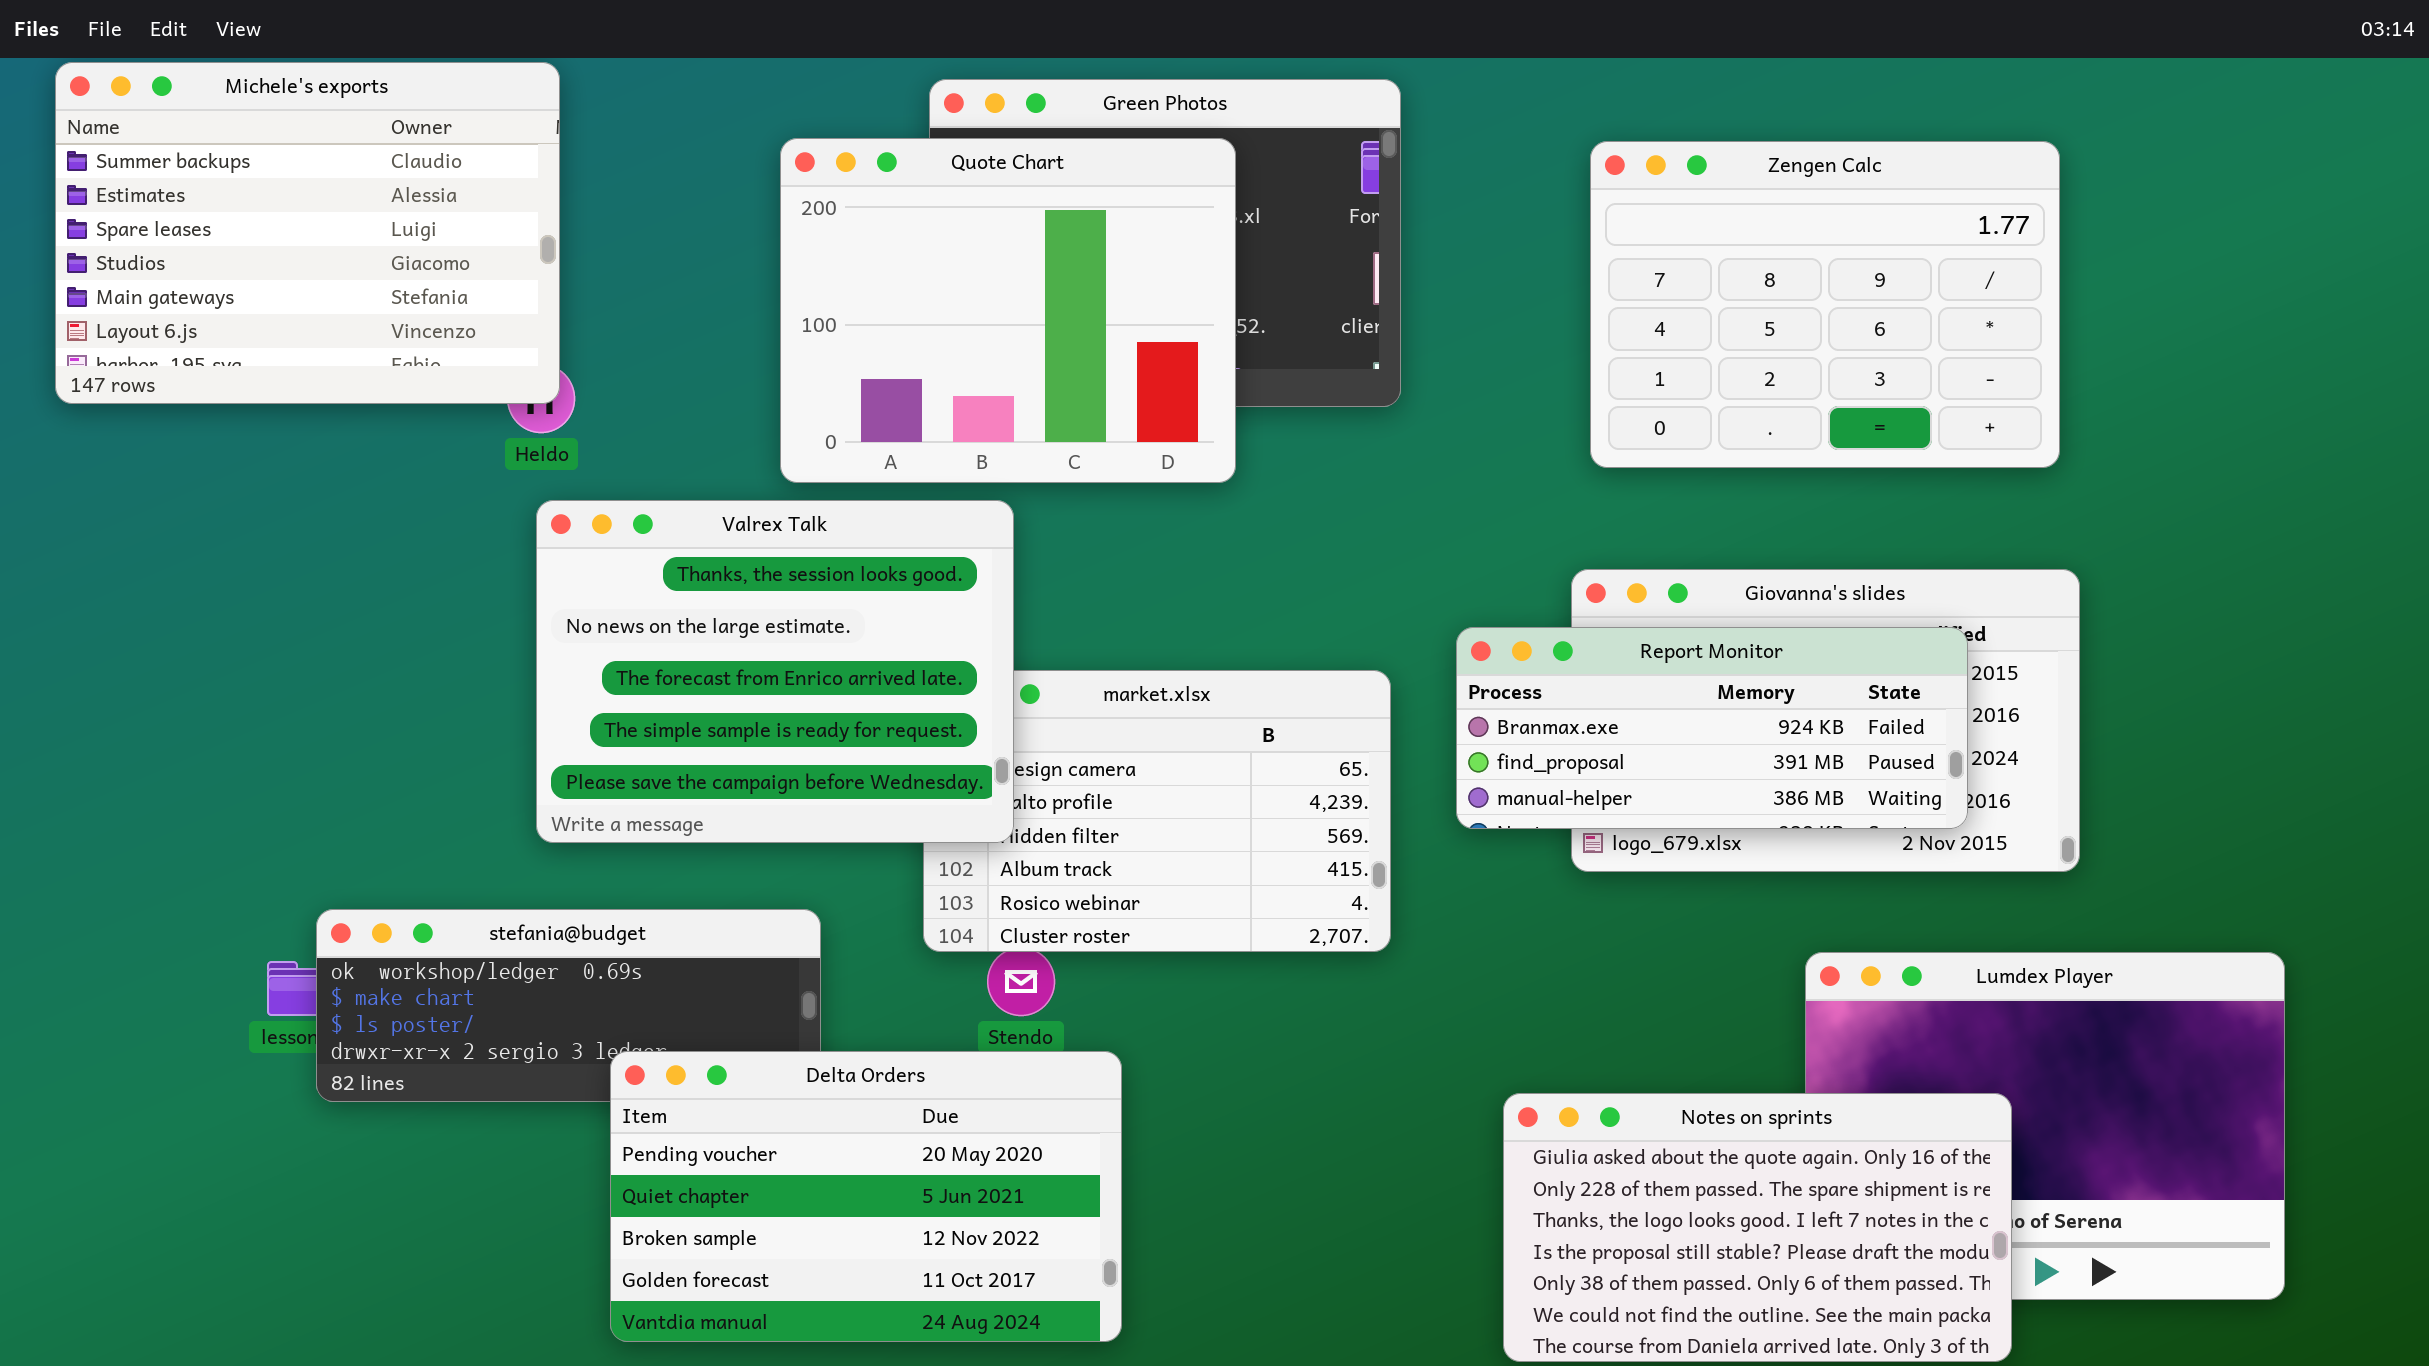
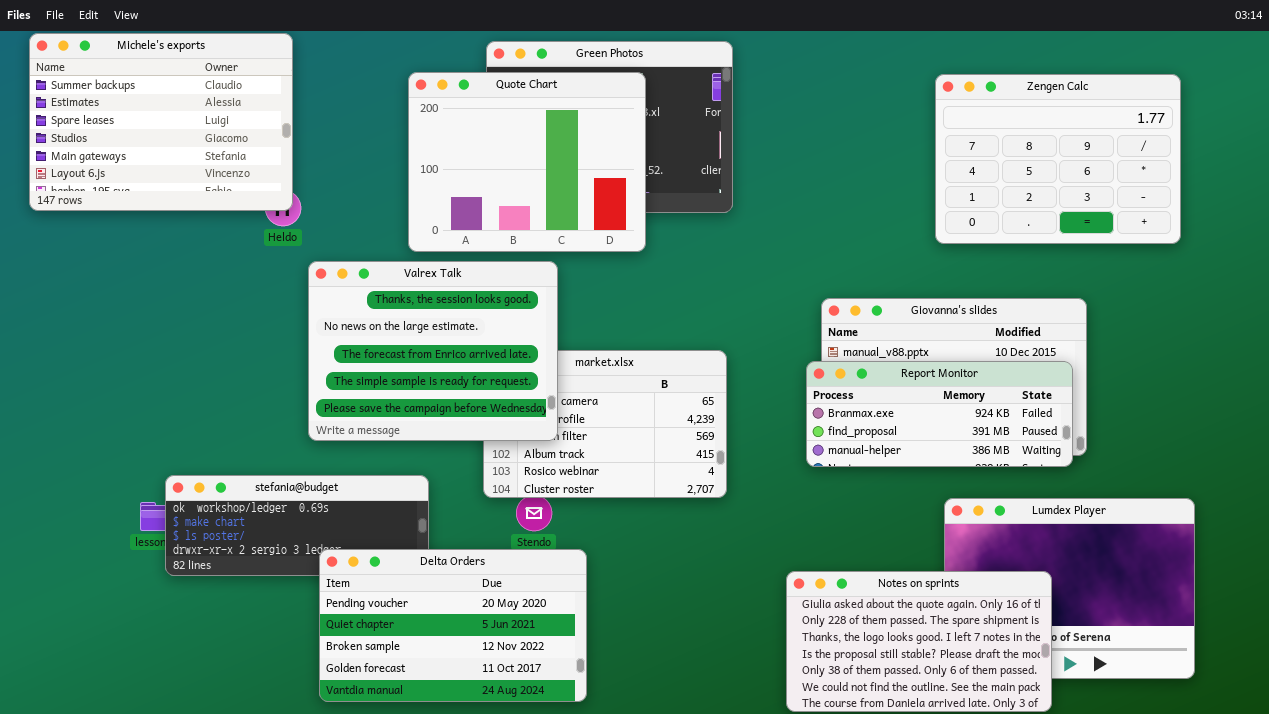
Zengen Calc: [1590,141,2060,468] -> [935,74,1181,244], moved
Valrex Talk: [536,500,1014,843] -> [308,261,558,441], moved
Report Monitor: [1456,627,1968,829] -> [806,361,1073,467], moved

